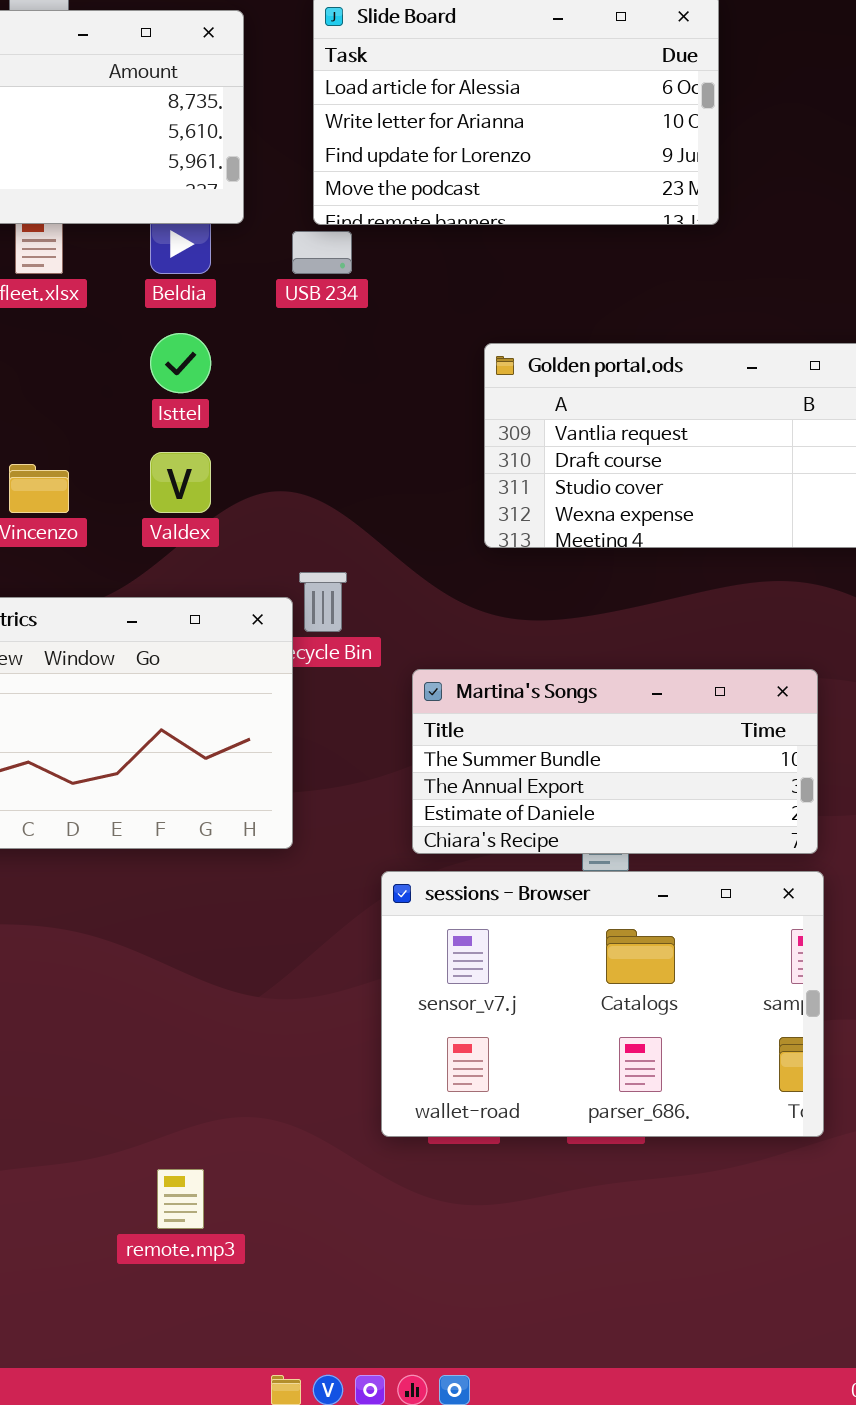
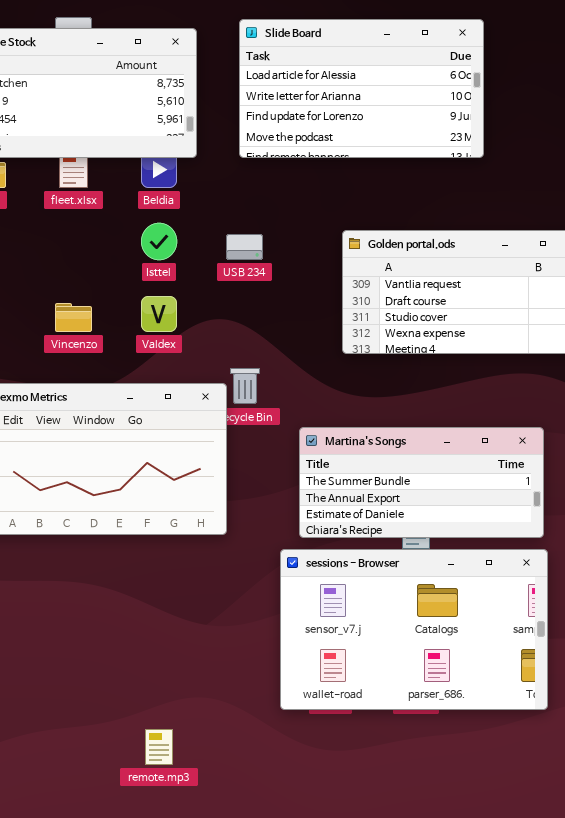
USB 234: [292,231,352,274] -> [226,234,263,260], moved

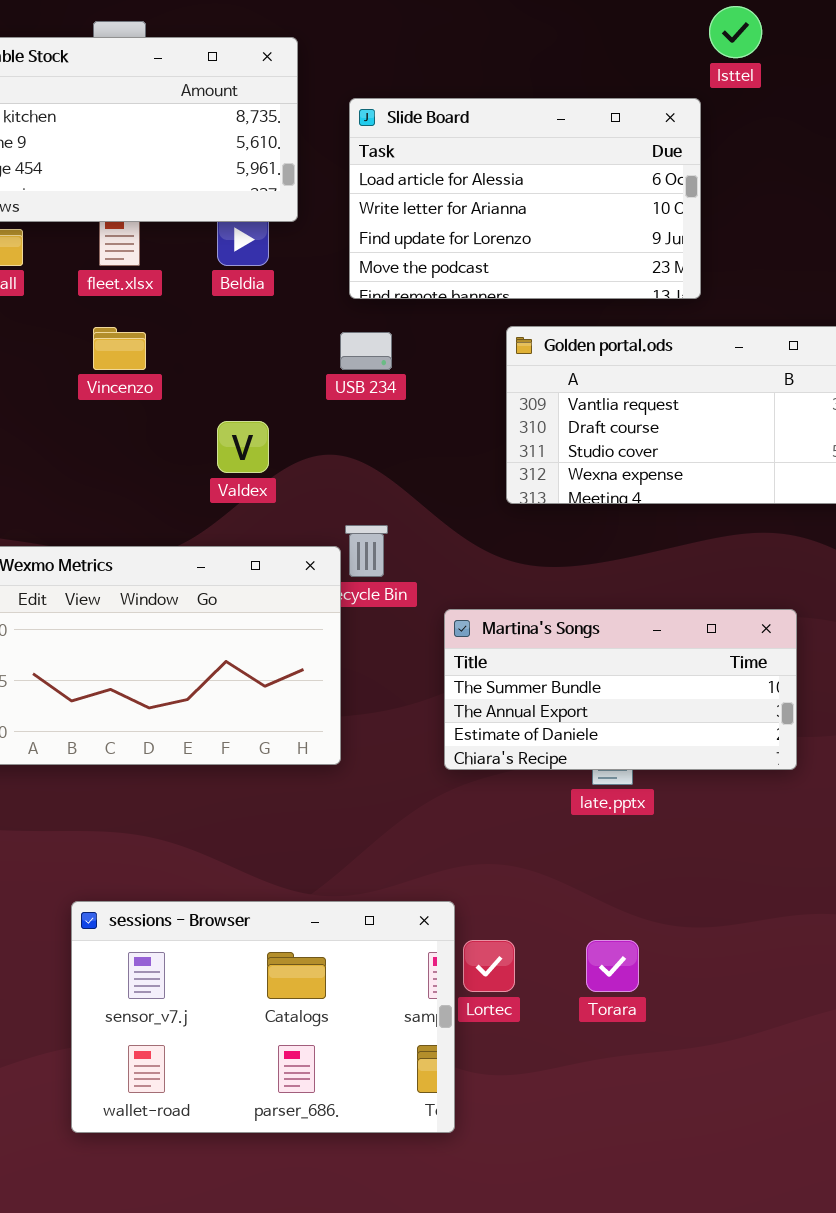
Slide Board: [239,19,484,158] -> [349,98,701,299], moved
Isttel: [141,223,177,260] -> [709,6,762,58], moved
Vincenzo: [55,303,92,332] -> [93,327,146,370], moved
sessions - Browser: [280,549,548,710] -> [71,901,455,1133], moved

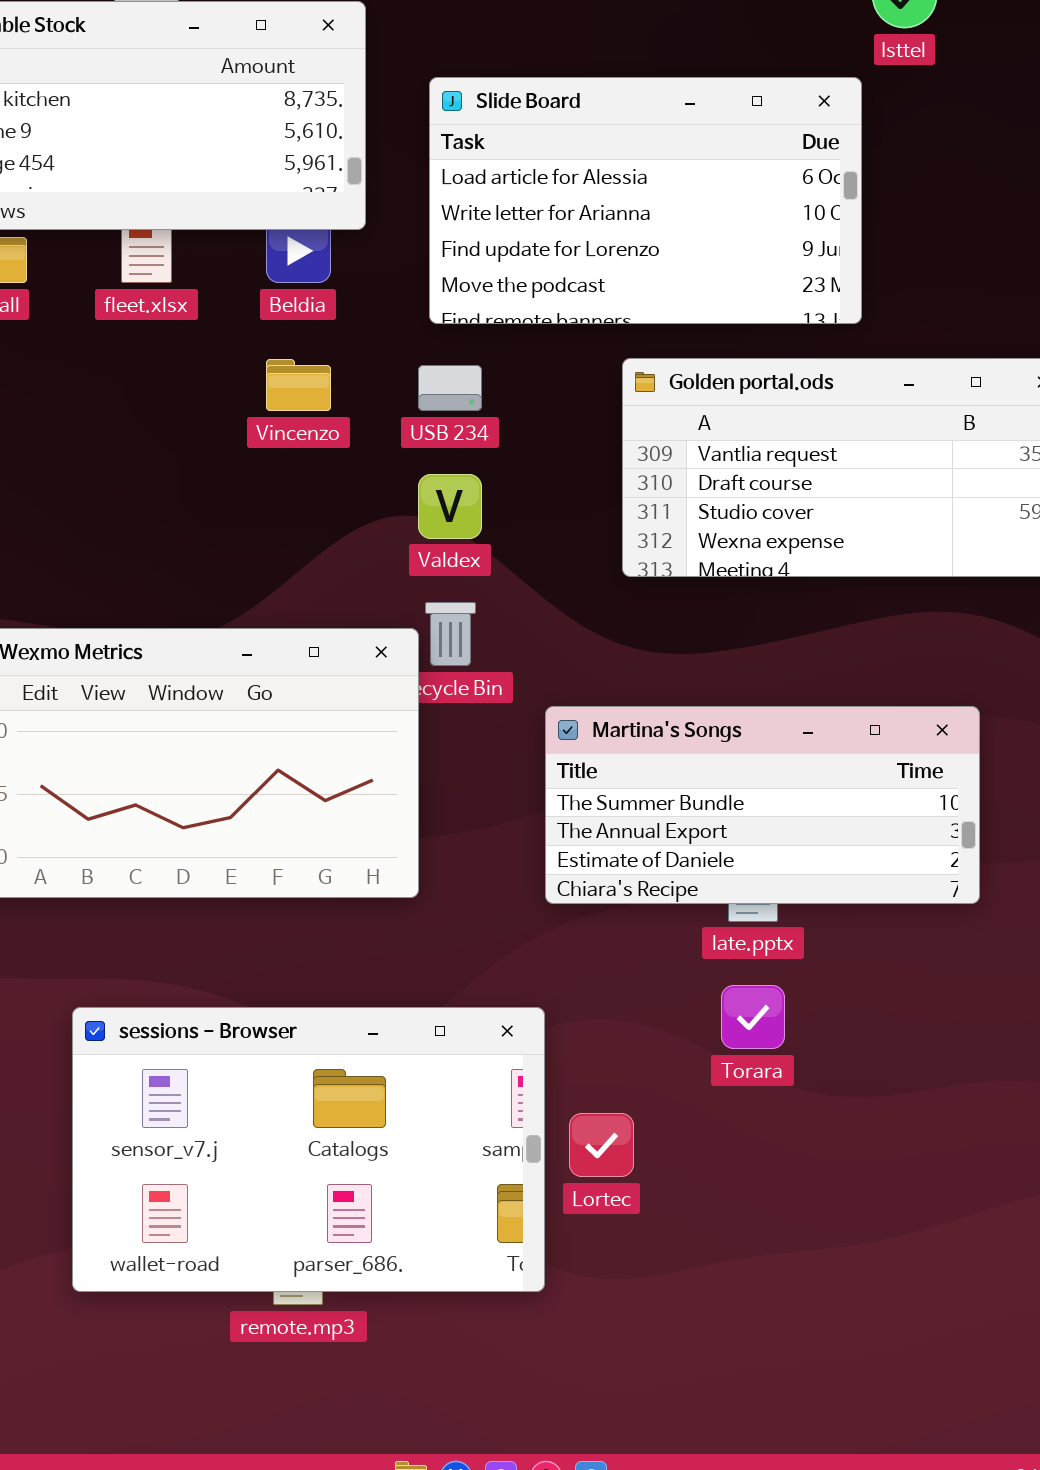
Vincenzo: [93,327,146,370] -> [266,359,331,411], moved
Valdex: [217,421,269,473] -> [418,474,482,539], moved
sessions - Browser: [71,901,455,1133] -> [72,1007,545,1292], moved
Torara: [586,940,639,992] -> [721,985,785,1049], moved

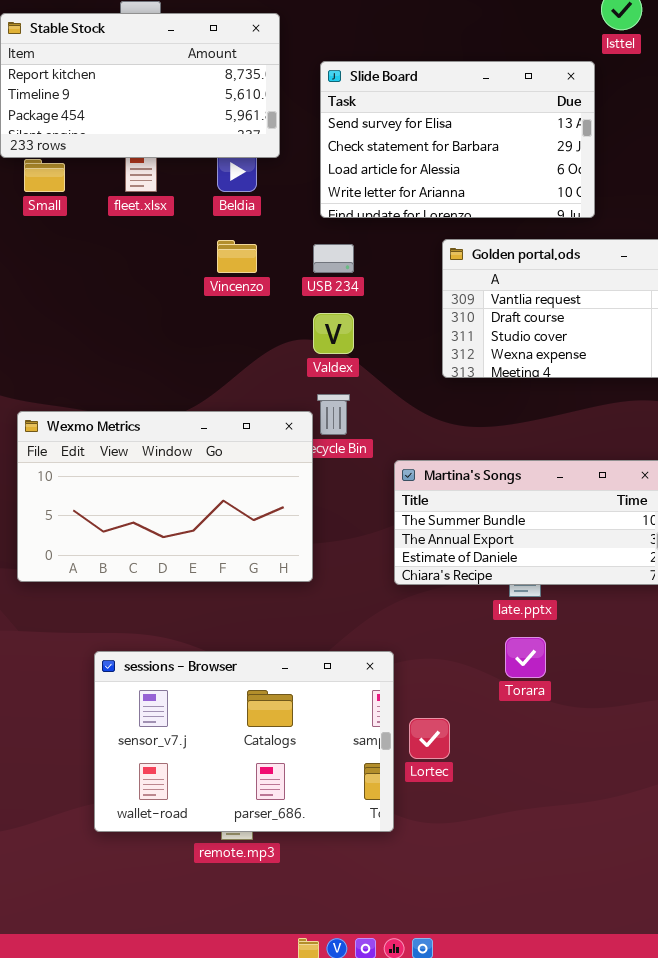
Slide Board: [429,77,862,324] -> [320,61,595,218], scrolled up 2 rows

